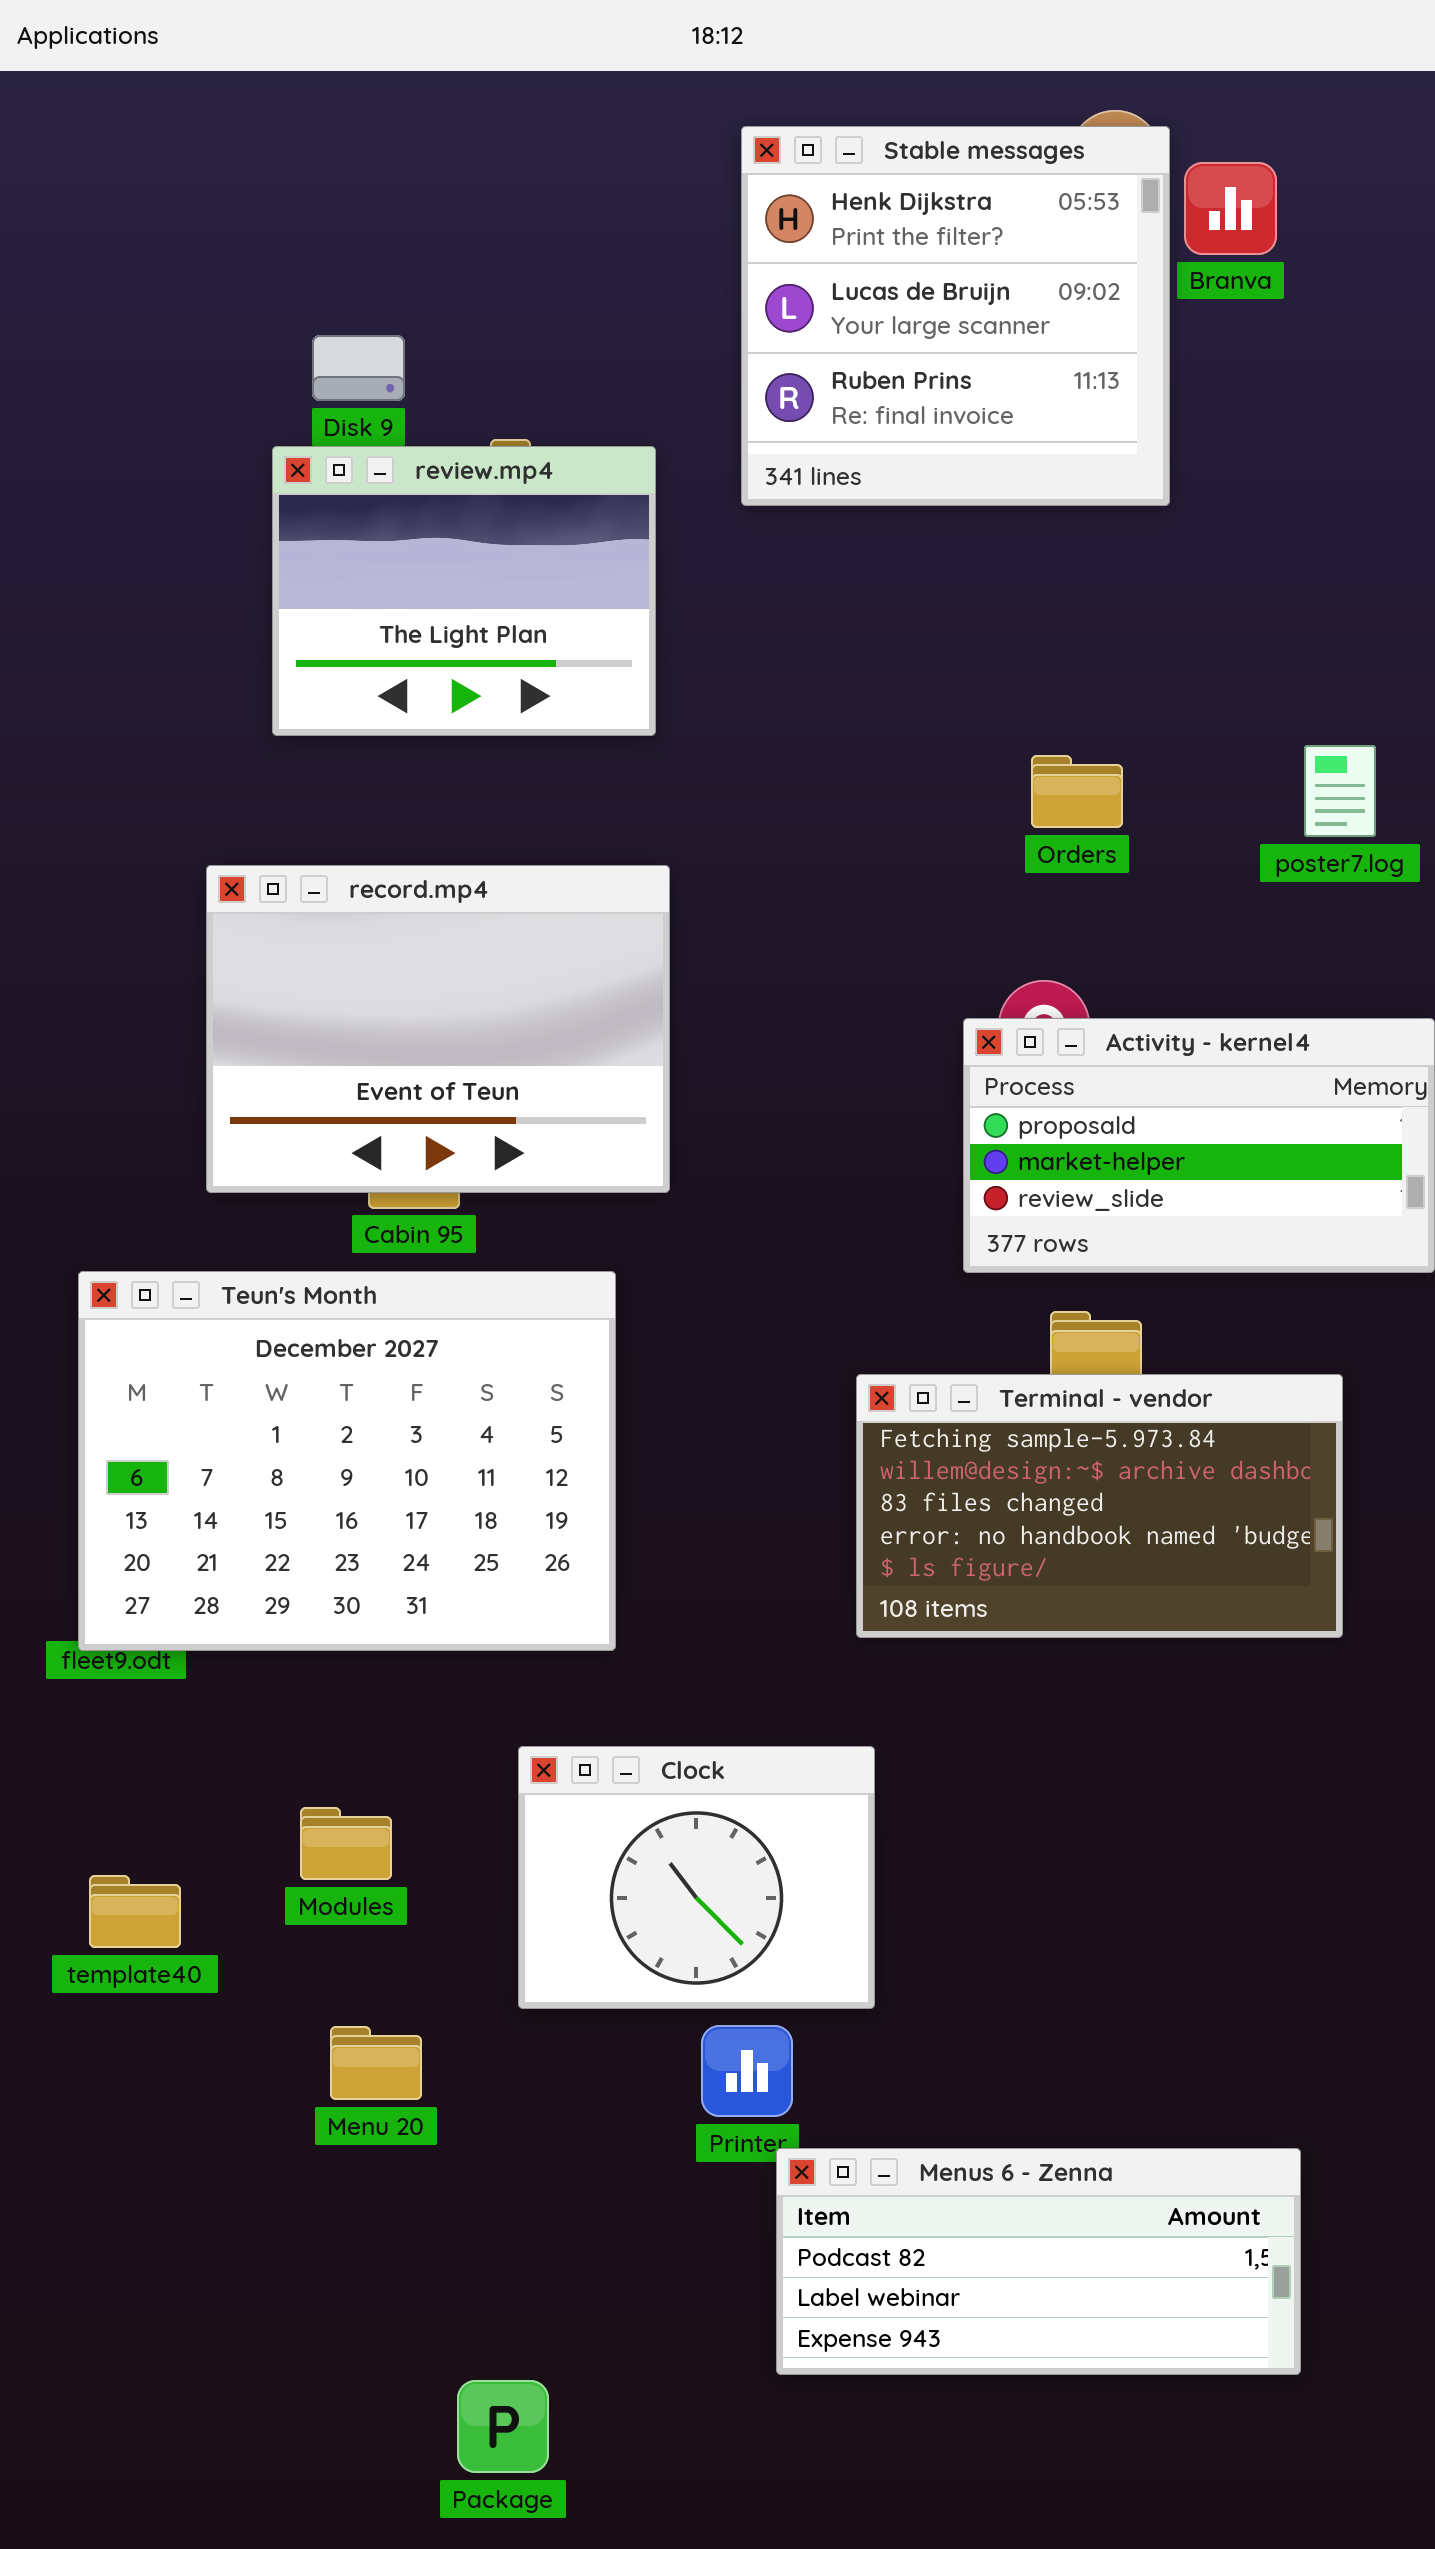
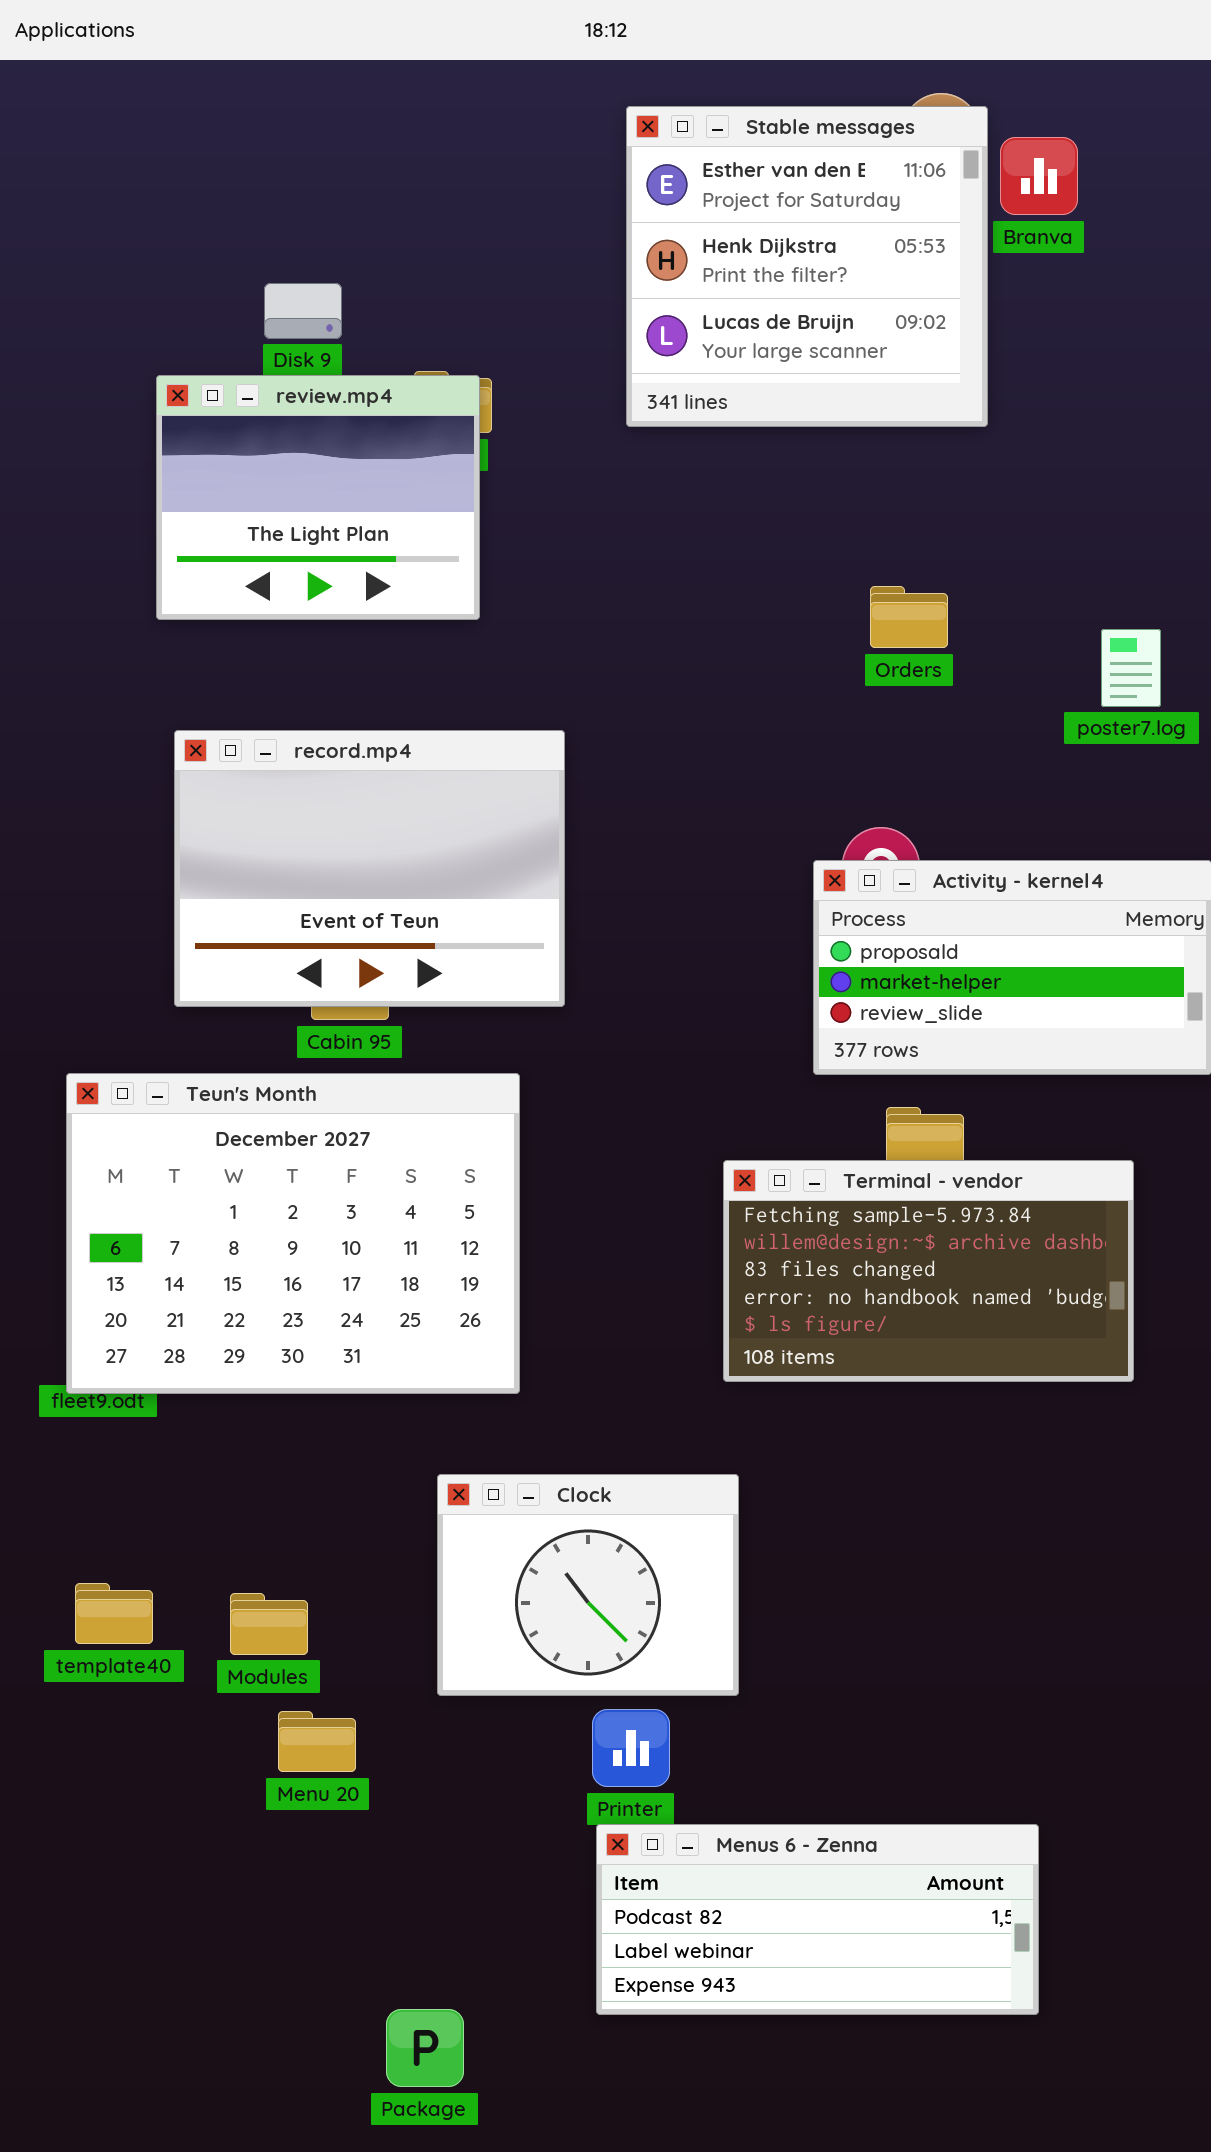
Stable messages: [741,126,1170,506] -> [626,106,988,427], scrolled up 1 row
review.mp4: [272,446,656,736] -> [156,375,480,620], moved
Orders: [1031,755,1123,828] -> [870,586,948,648], moved
Modules: [300,1807,392,1880] -> [230,1593,308,1655], moved
Menus 6 - Zenna: [776,2148,1301,2375] -> [596,1824,1039,2015], moved

